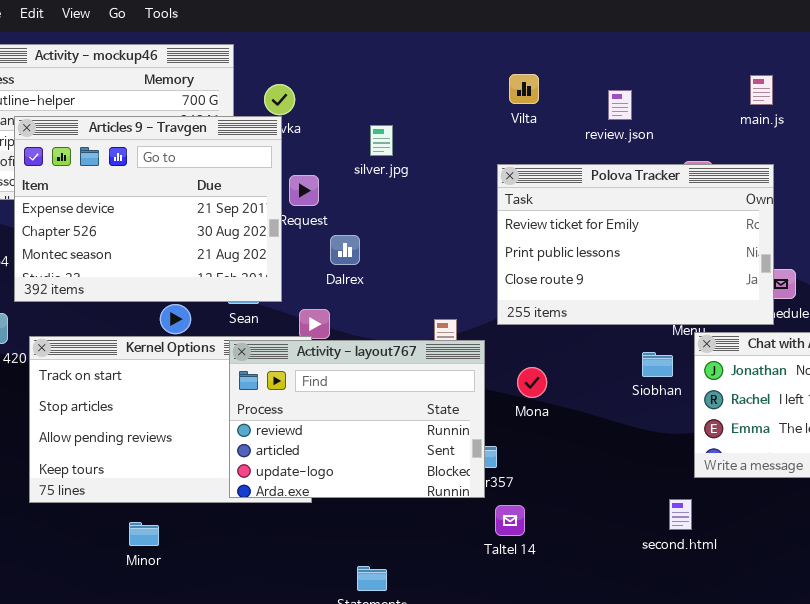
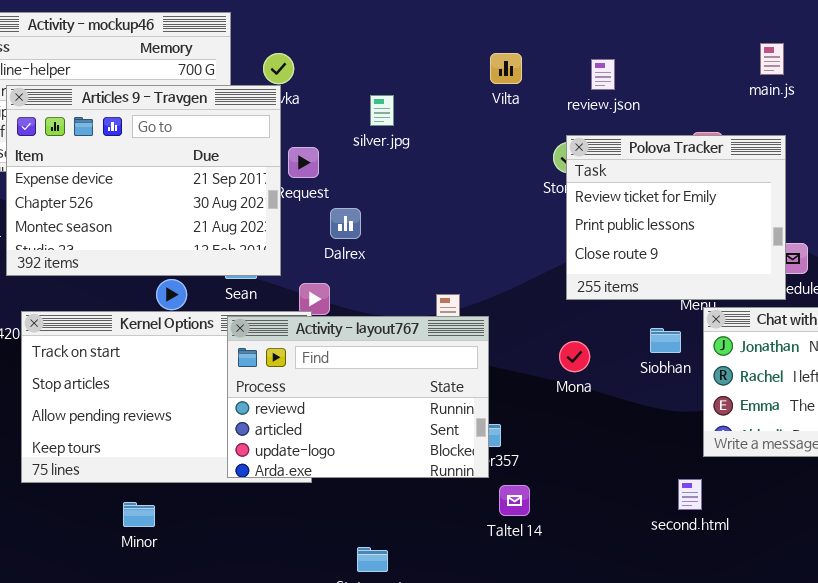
Vilta: [509,74,539,104] -> [490,53,522,84], moved
review.json: [608,90,632,120] -> [591,59,615,90], moved
Polova Tracker: [497,164,774,325] -> [566,135,786,300], resized
Mona: [517,367,547,398] -> [559,341,590,372], moved

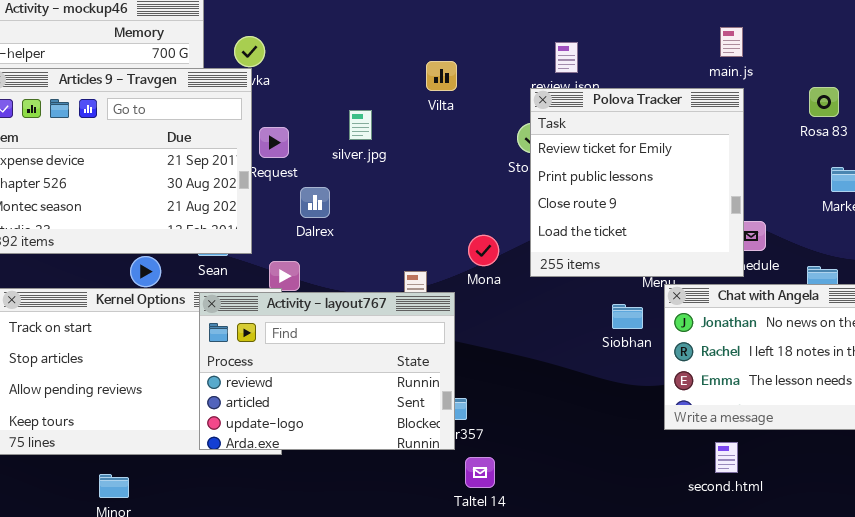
Vilta: [490,53,522,84] -> [426,61,457,91], moved
silver.jpg: [370,95,394,126] -> [349,110,372,140], moved
Polova Tracker: [566,135,786,300] -> [530,88,744,277], resized
Mona: [559,341,590,372] -> [468,235,499,266], moved
second.html: [678,479,702,510] -> [715,442,738,473], moved

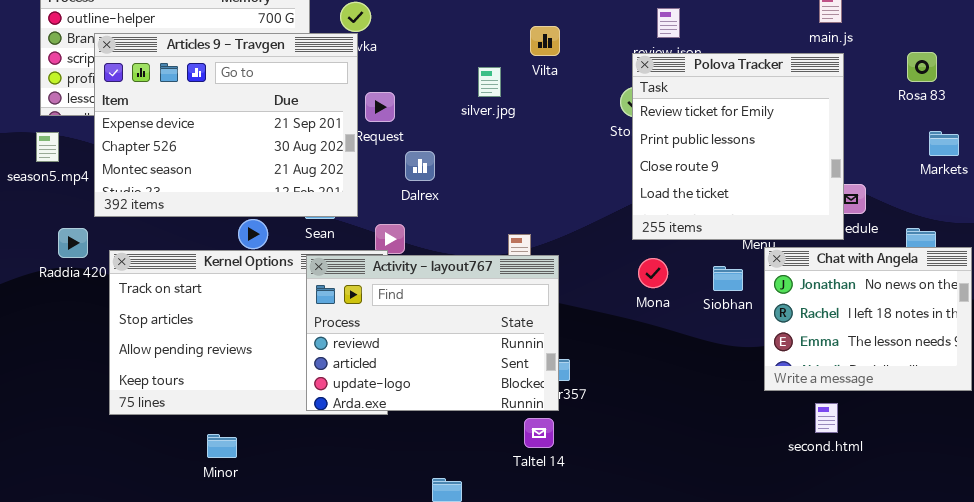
silver.jpg: [349,110,372,140] -> [478,67,501,97], moved
Mona: [468,235,499,266] -> [638,258,668,288], moved
Taltel 14: [465,457,495,488] -> [524,418,554,448], moved

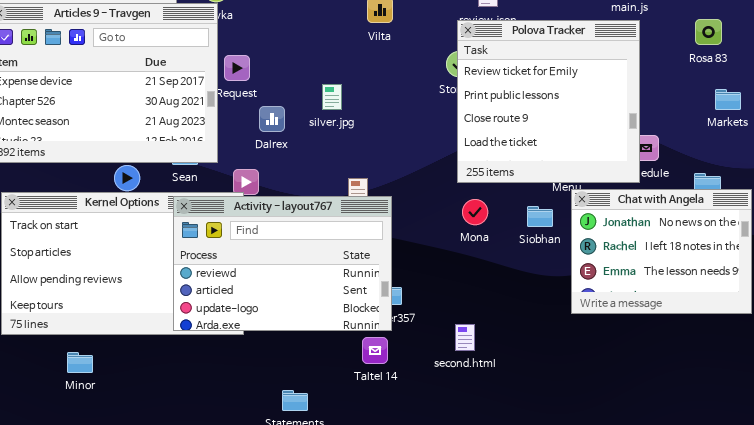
silver.jpg: [478,67,501,97] -> [322,84,342,110], moved
second.html: [815,403,838,433] -> [455,324,475,351], moved
Minor: [207,434,237,458] -> [67,352,93,373], moved

